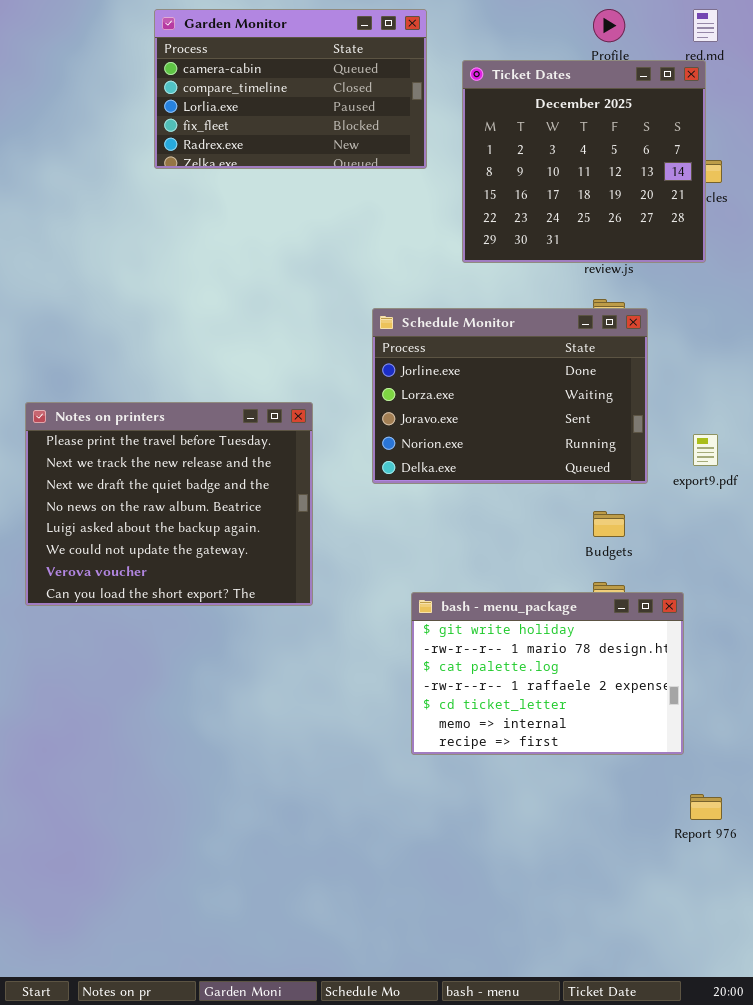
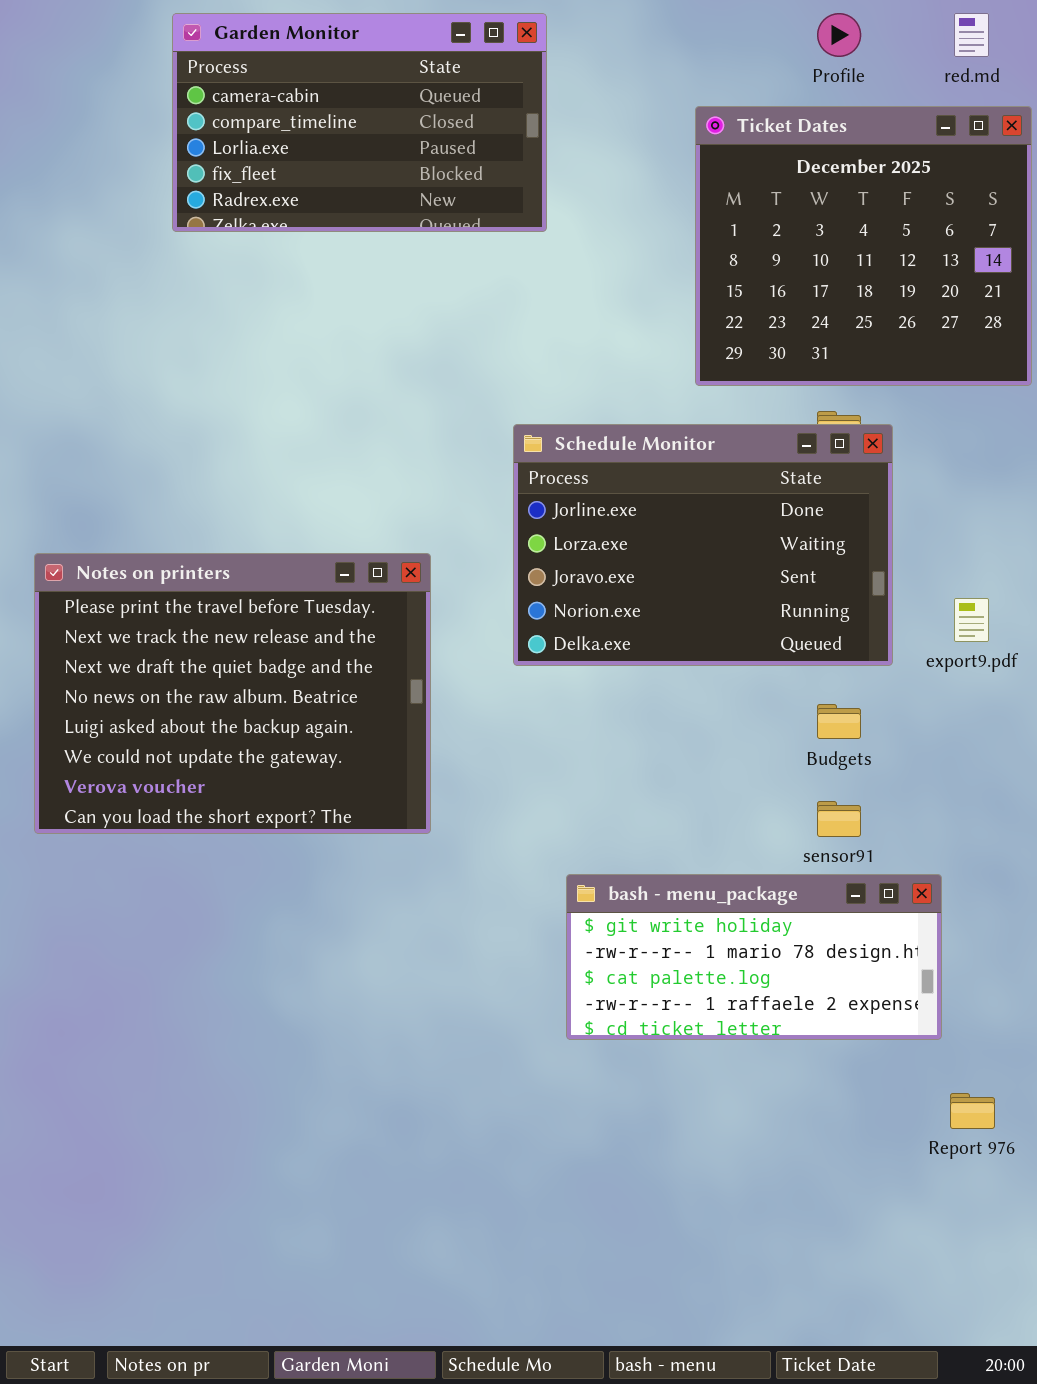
Garden Monitor: [154,9,427,169] -> [172,13,547,232], moved
Ticket Dates: [462,60,706,263] -> [695,106,1032,386], moved
bash - menu_package: [411,592,684,755] -> [566,874,942,1040], resized

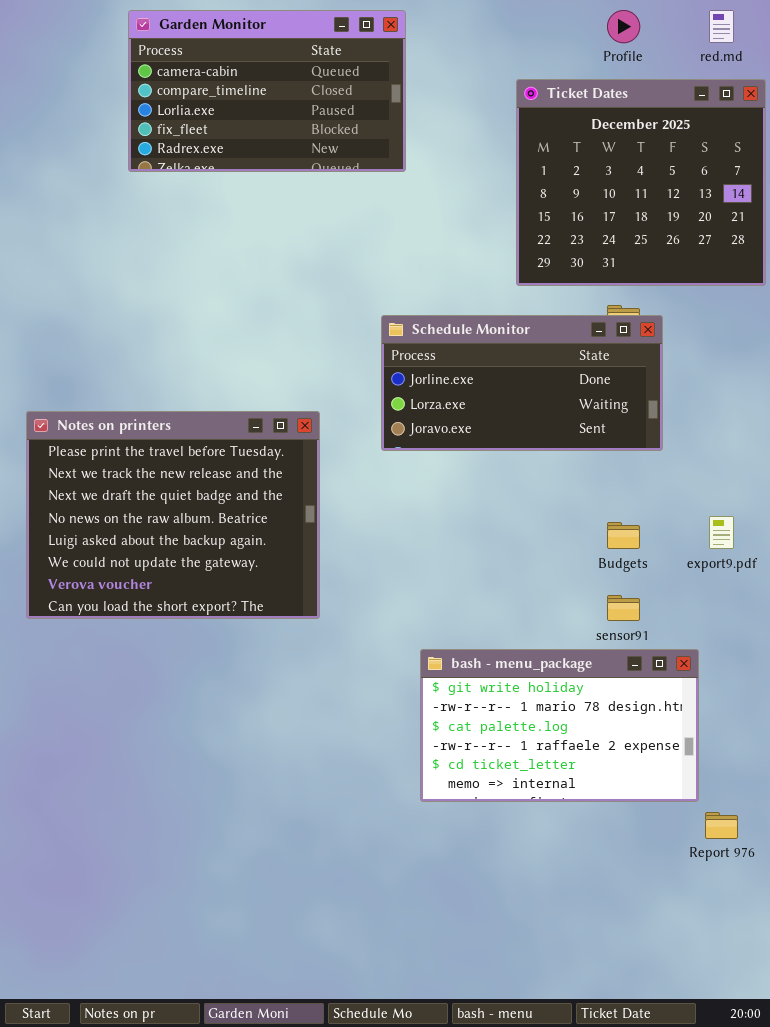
Schedule Monitor: [513,424,893,666] -> [381,315,663,451], resized
export9.pdf: [954,598,989,642] -> [709,516,734,549], moved
bash - menu_package: [566,874,942,1040] -> [420,649,699,802], resized

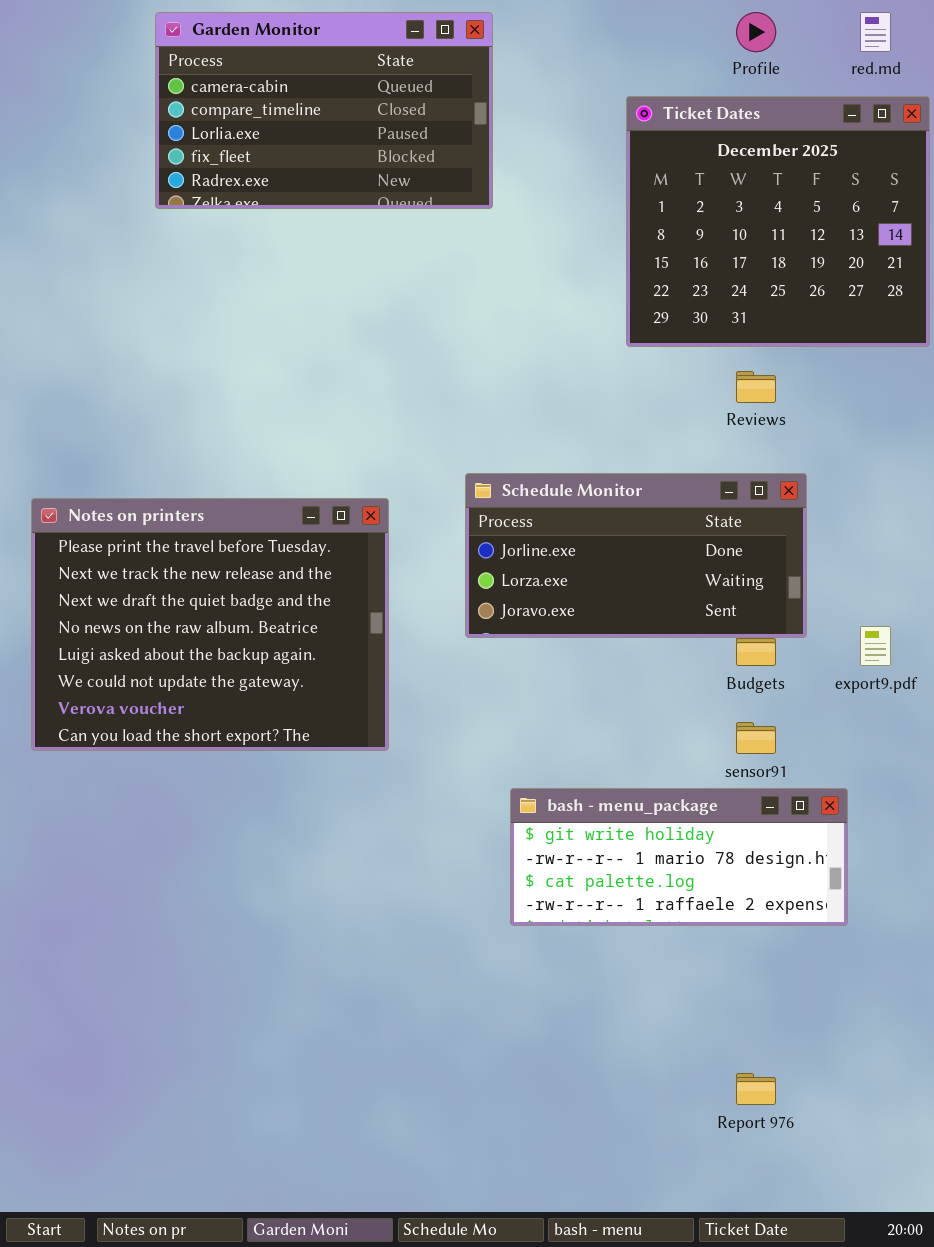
Schedule Monitor: [381,315,663,451] -> [465,473,807,638], moved
bash - menu_package: [420,649,699,802] -> [510,788,848,926], resized
Report 976: [705,812,738,839] -> [736,1073,776,1105], moved

